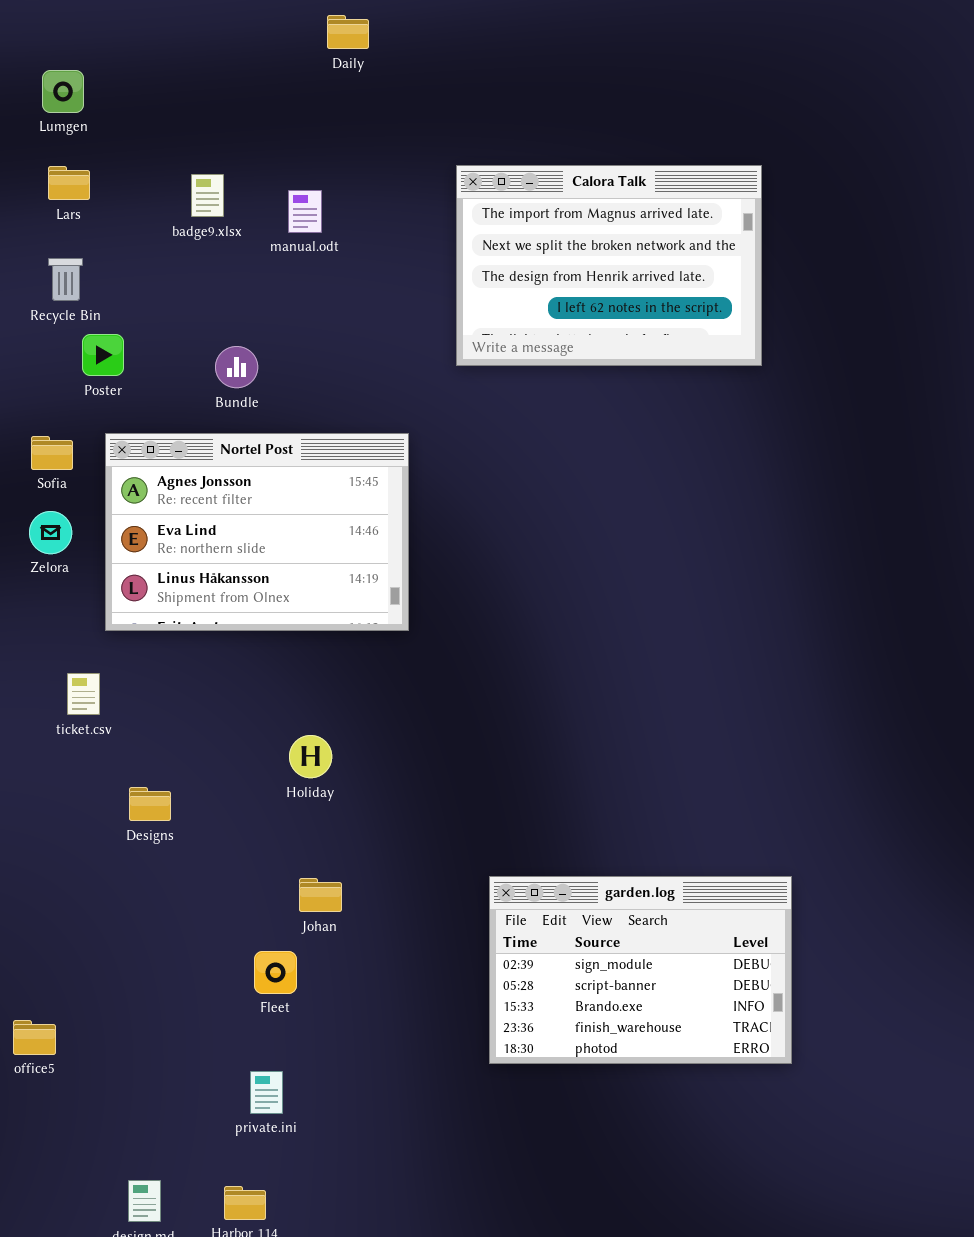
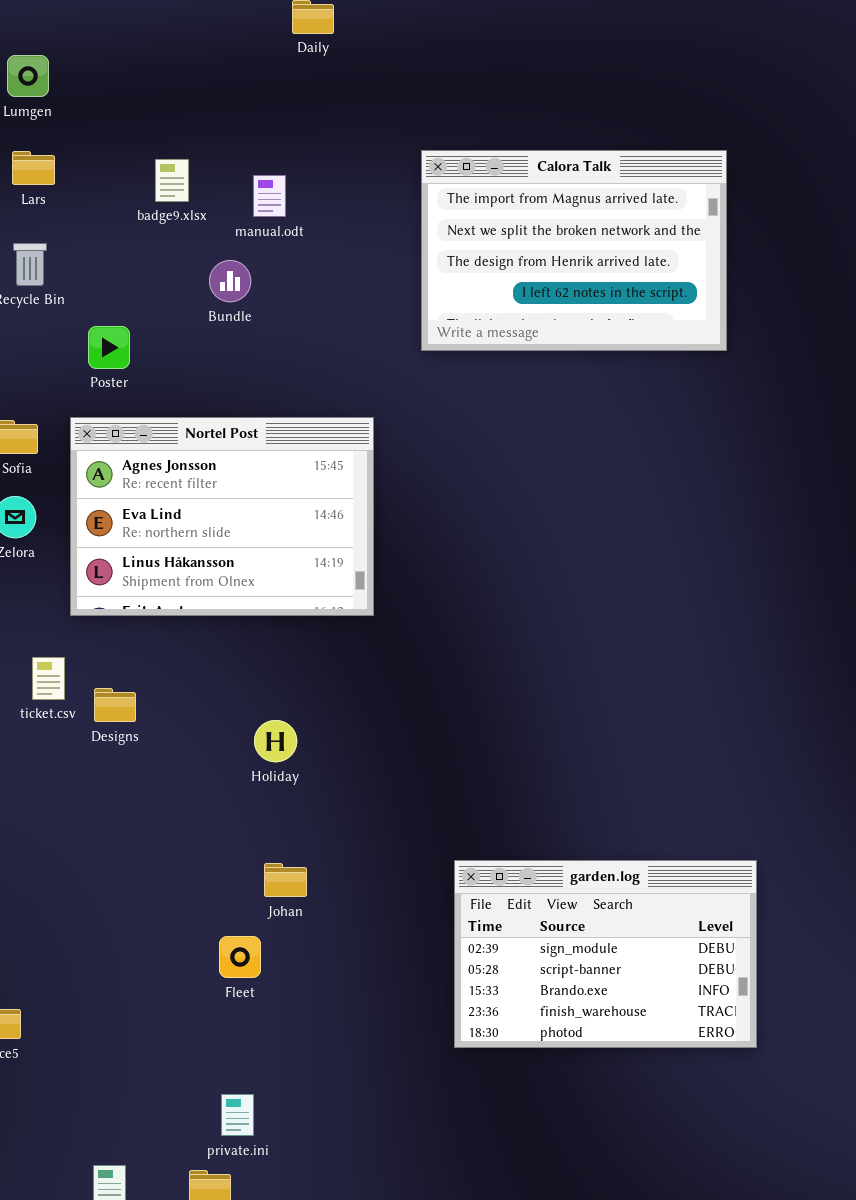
Poster: [82,334,124,376] -> [88,326,130,369], moved
Bundle: [215,346,258,388] -> [209,260,251,302], moved
Designs: [129,787,171,821] -> [94,688,136,722], moved
private.ini: [250,1071,283,1114] -> [221,1094,254,1136], moved

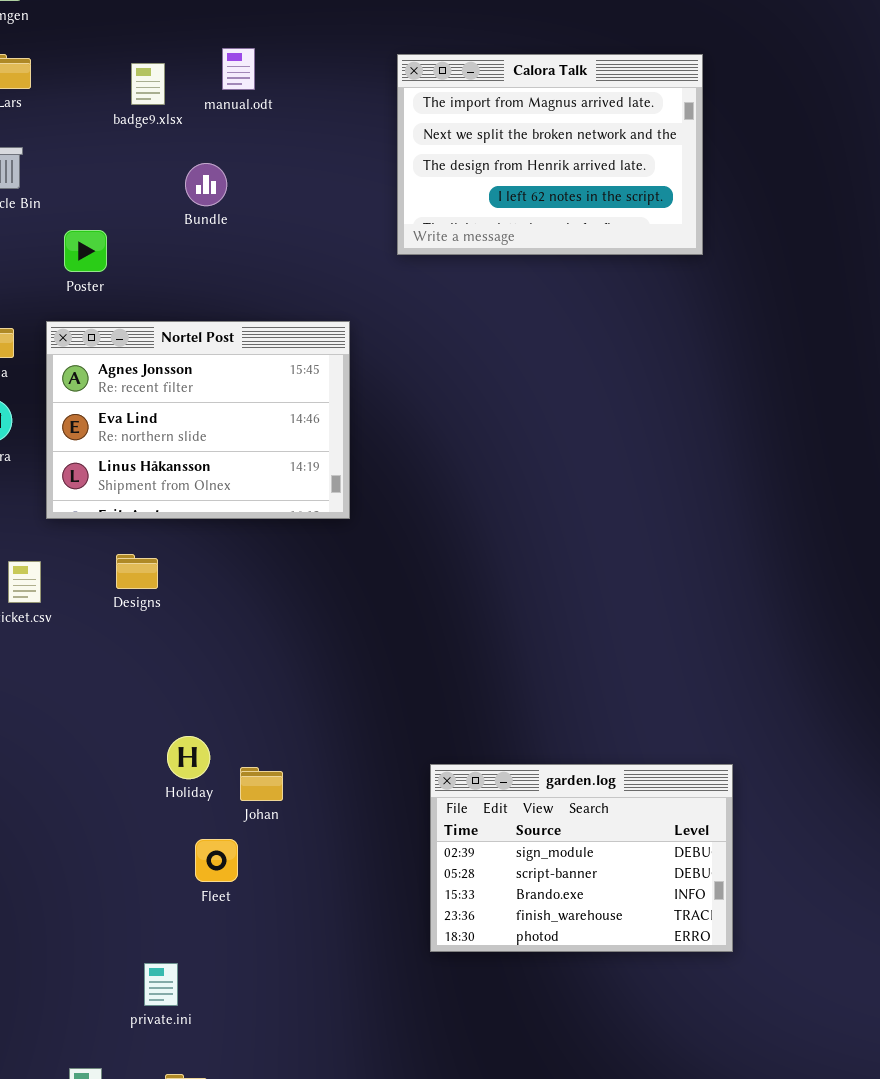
manual.odt: [253,175,286,217] -> [222,48,255,90], moved
Designs: [94,688,136,722] -> [116,554,158,589], moved
Holiday: [254,720,297,762] -> [167,736,210,779], moved
private.ini: [221,1094,254,1136] -> [144,963,178,1006], moved

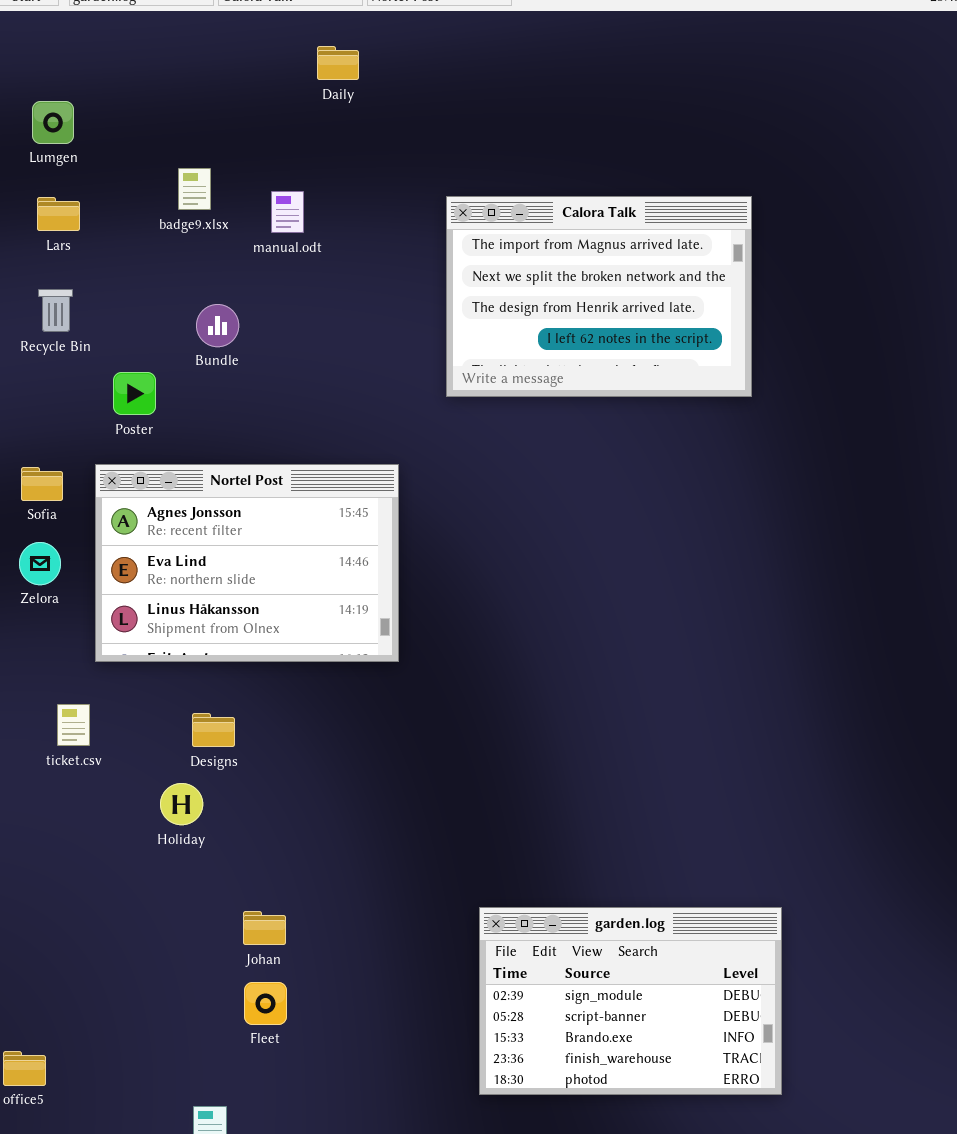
badge9.xlsx: [131,63,165,105] -> [178,168,211,210], moved
Bundle: [185,163,227,206] -> [196,304,239,347], moved
Designs: [116,554,158,589] -> [192,713,235,747], moved
Holiday: [167,736,210,779] -> [160,783,203,825], moved
Johan: [240,767,283,801] -> [243,911,286,945], moved

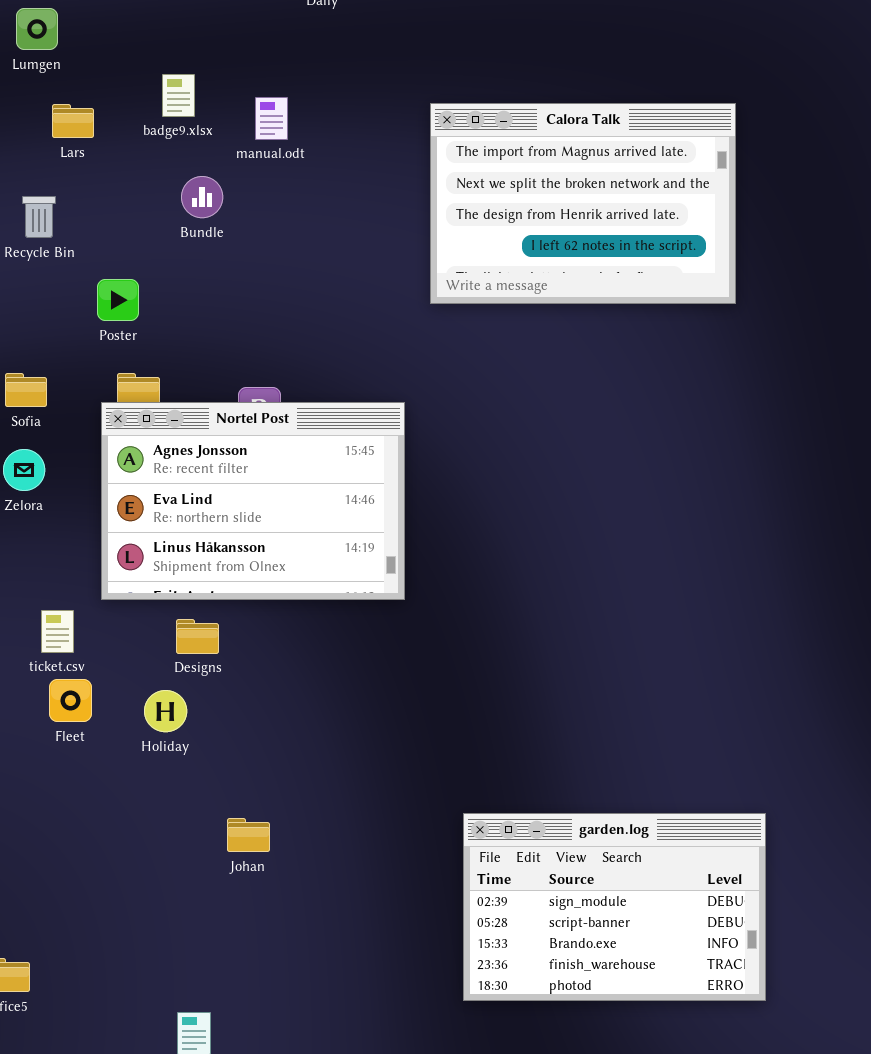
Lars: [37,197,80,231] -> [52,104,94,138], moved
Bundle: [196,304,239,347] -> [181,176,223,218], moved
Nortel Post: [95,464,399,662] -> [101,402,405,600], moved
Fleet: [244,982,287,1025] -> [49,679,92,722], moved

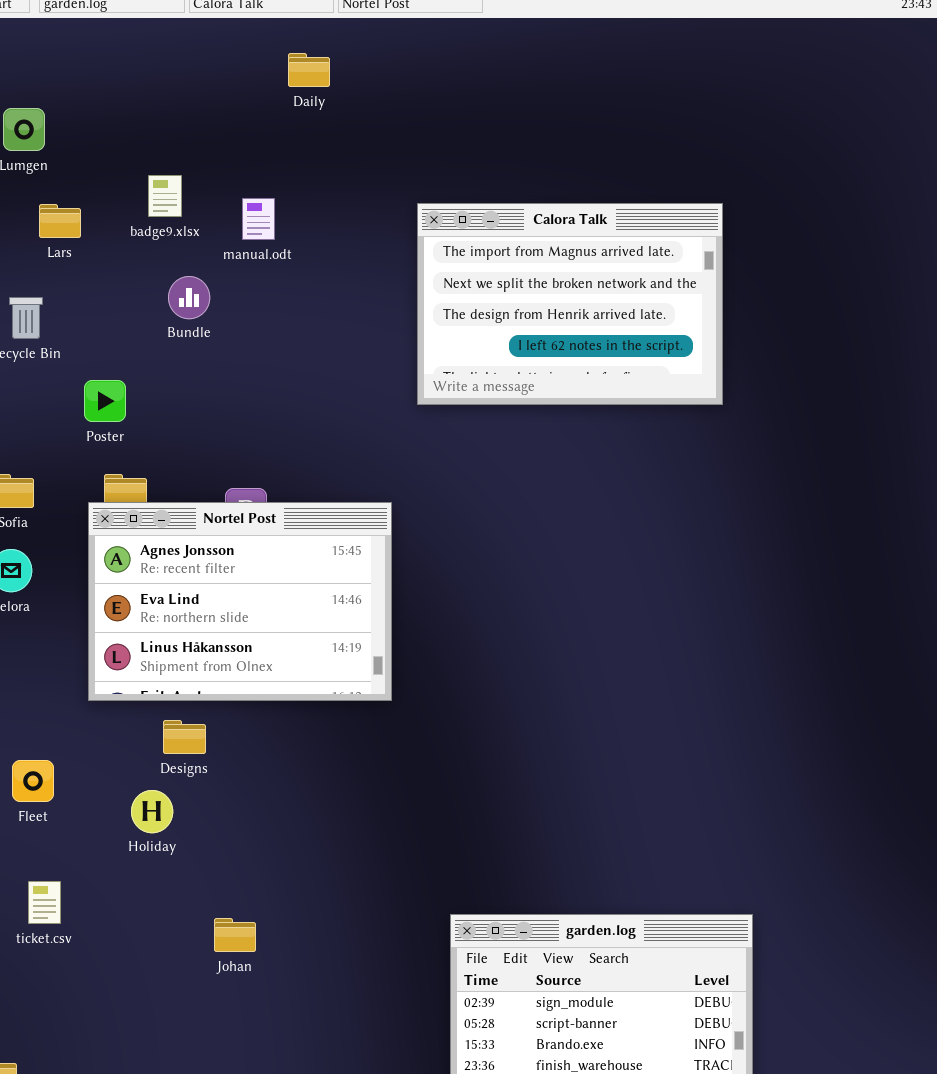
ticket.csv: [41,610,74,653] -> [28,881,61,924], moved
Fleet: [49,679,92,722] -> [12,760,54,802], moved

